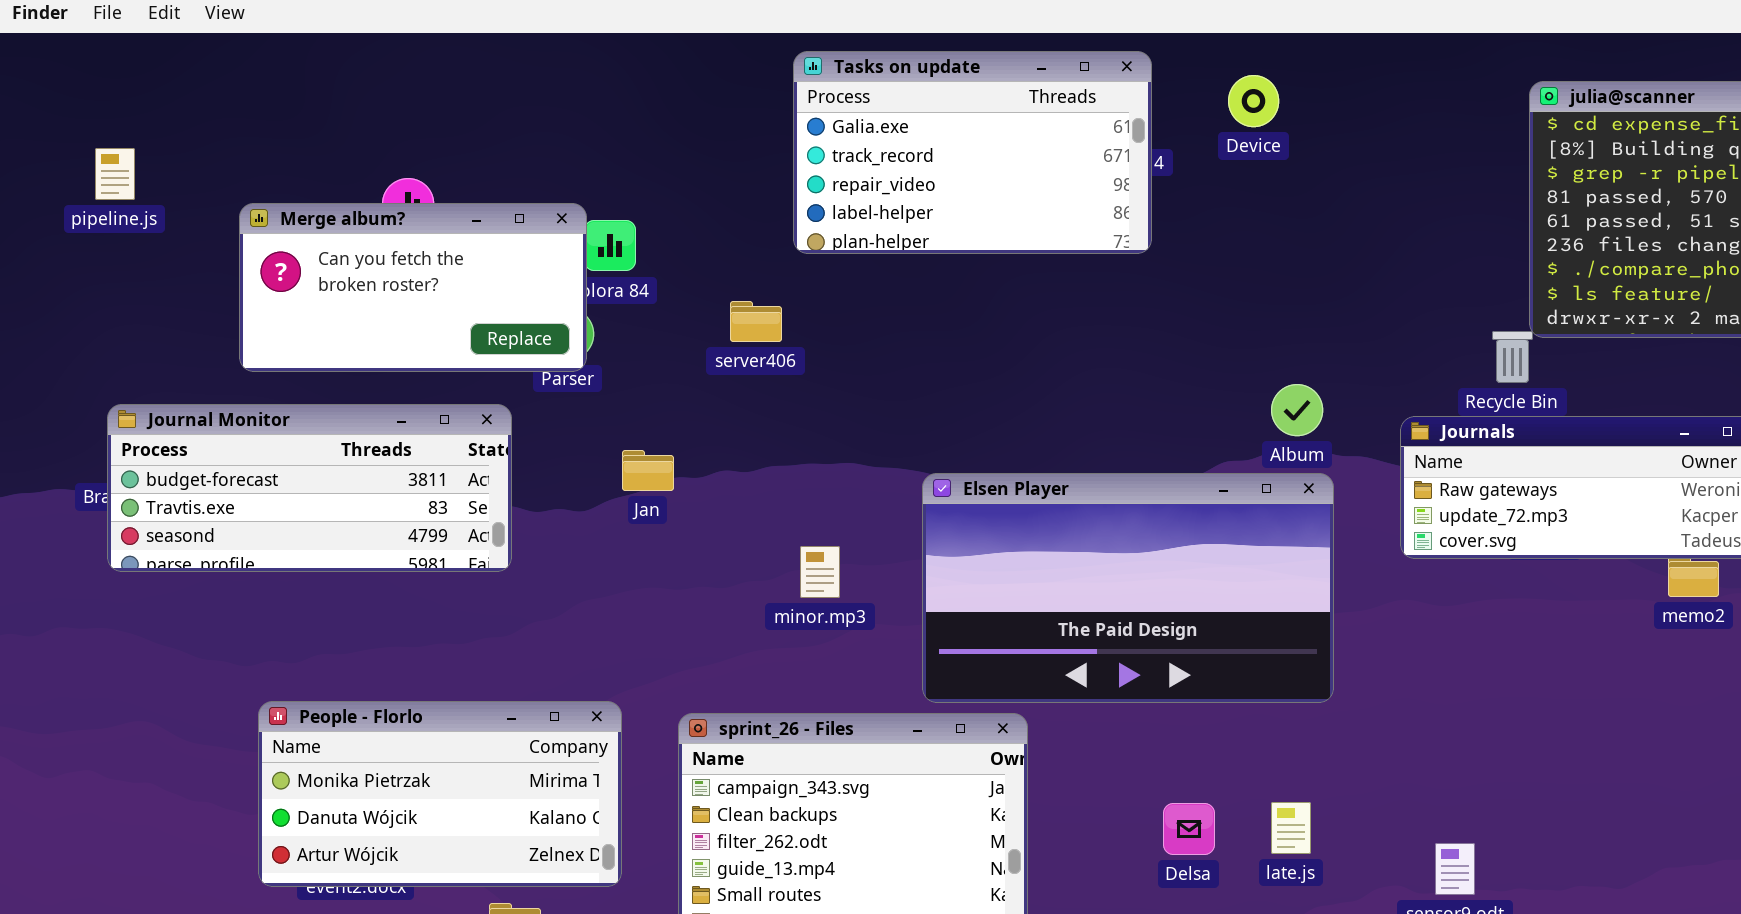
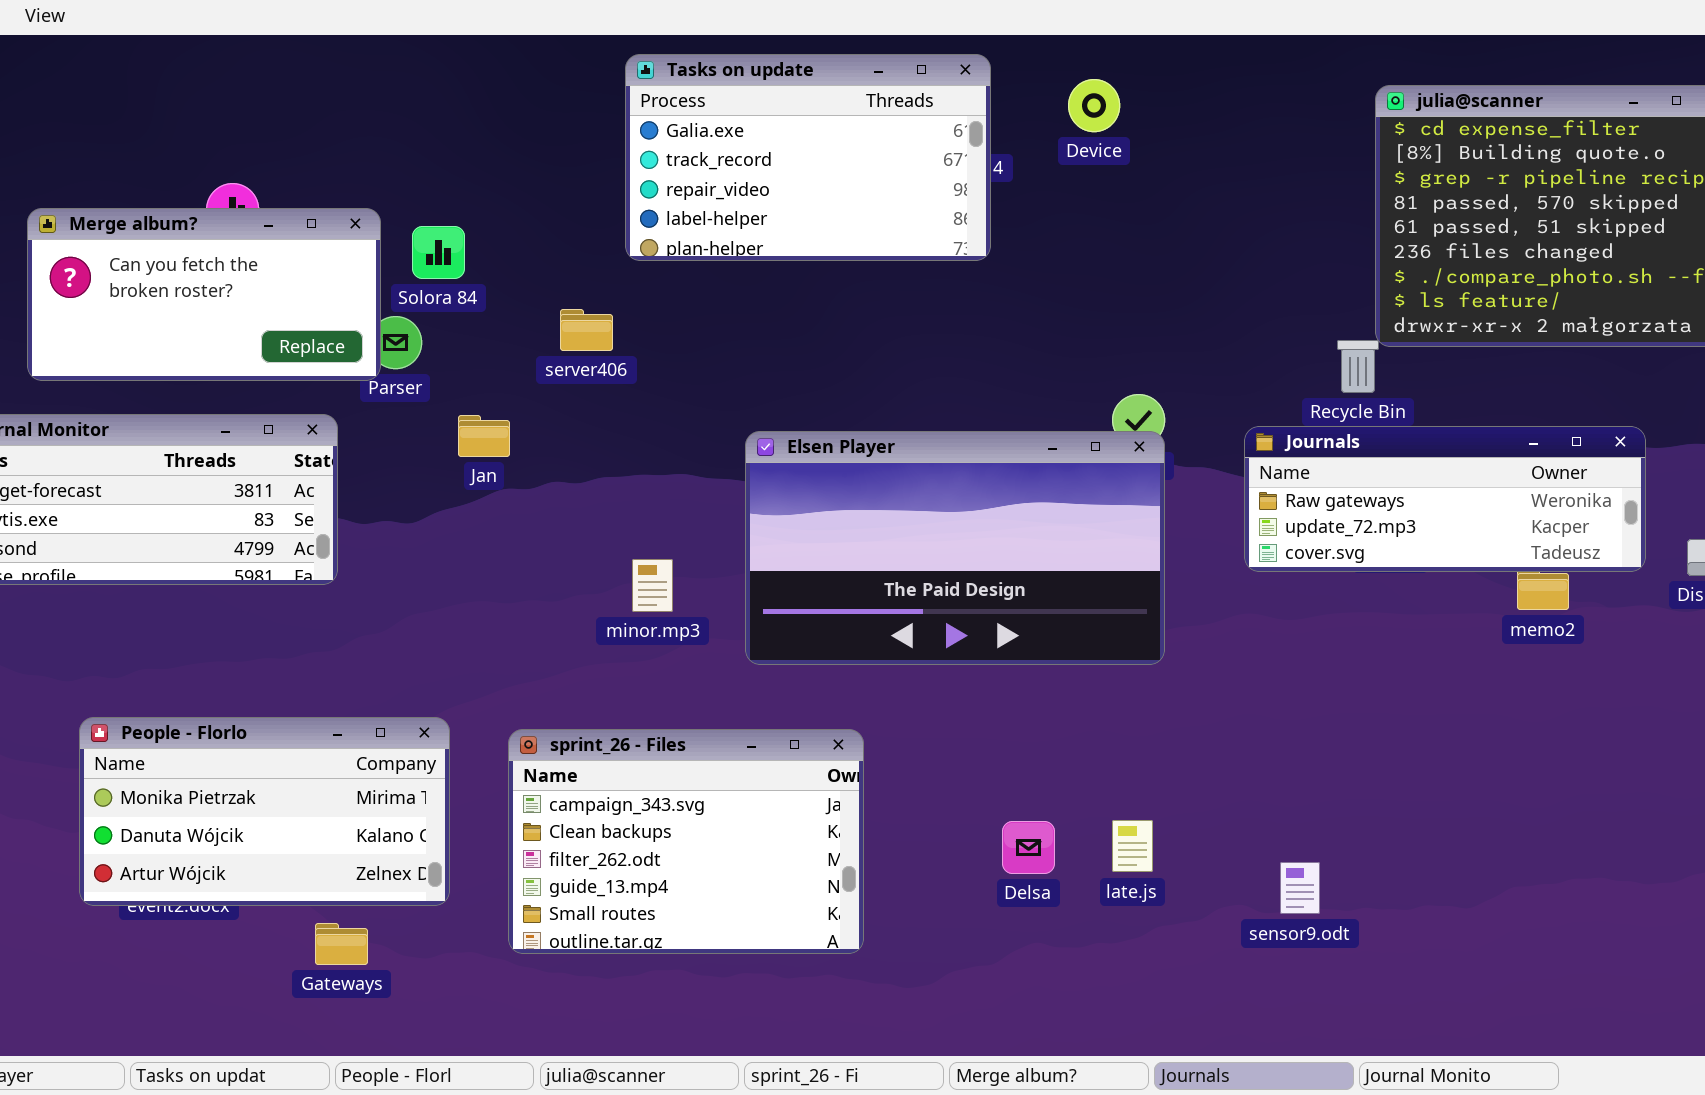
Merge album?: [239,203,587,372] -> [27,208,381,381], moved
Jan: [622,450,674,491] -> [458,415,510,457], moved
Elsen Player: [922,473,1334,703] -> [745,431,1165,665], moved

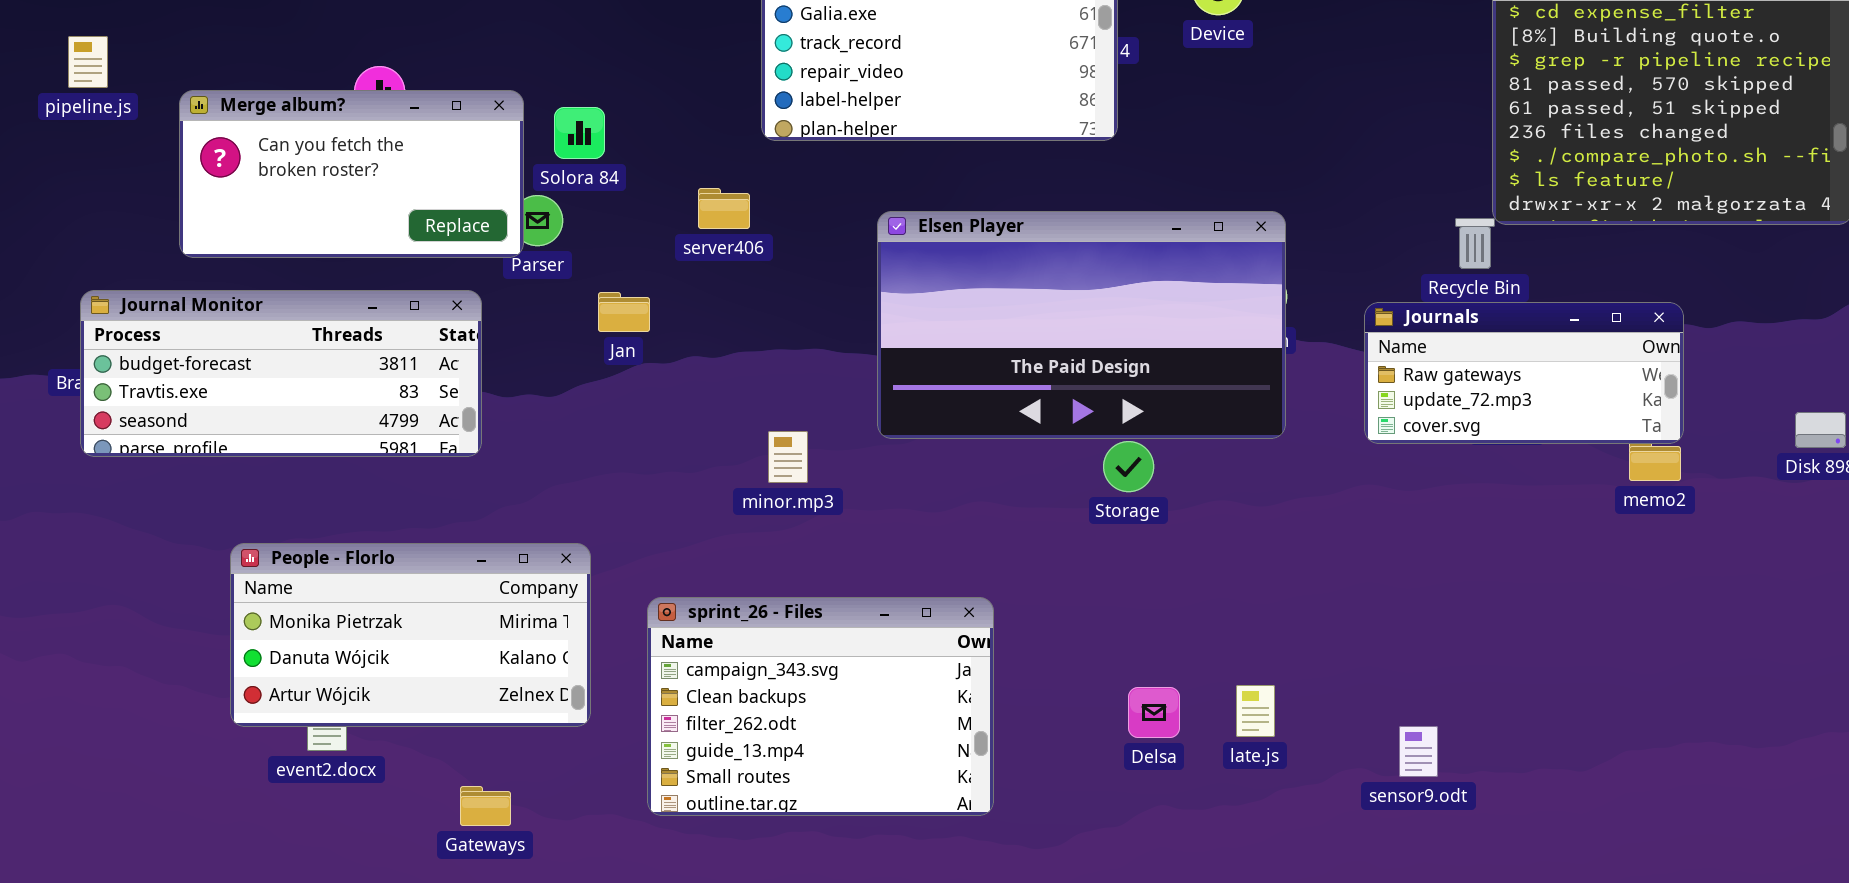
Journals: [1244,426,1646,572] -> [1364,302,1684,444], resized
Elsen Player: [745,431,1165,665] -> [877,211,1286,439], moved
People - Florlo: [79,717,450,906] -> [230,543,591,727], moved

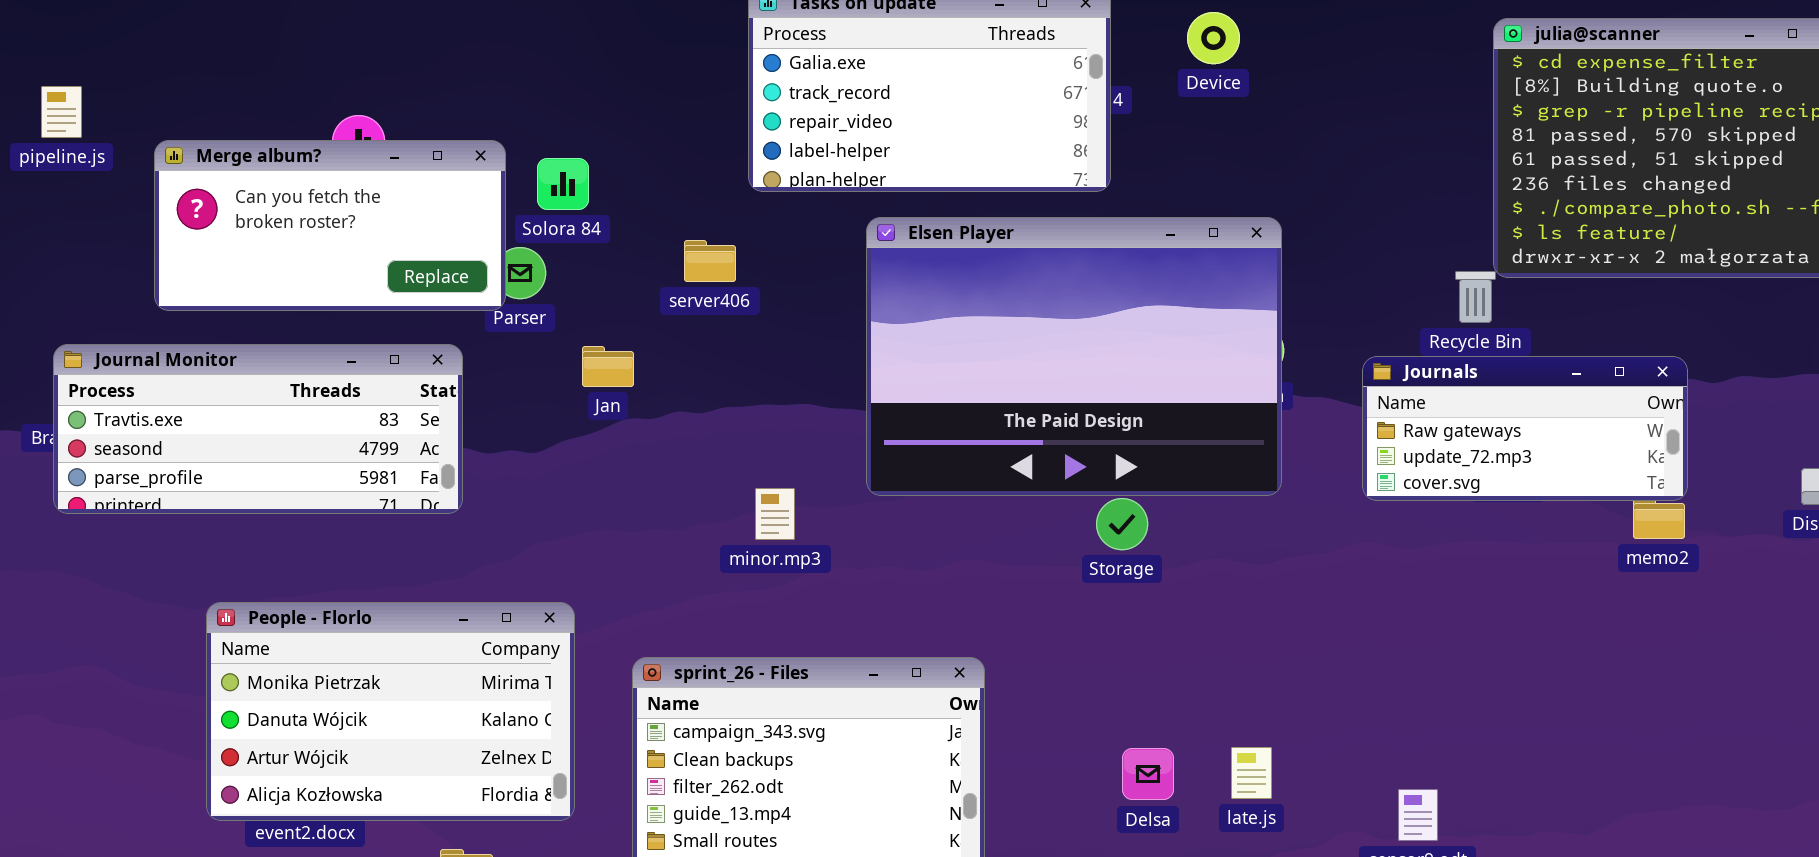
Elsen Player: [877,211,1286,439] -> [866,217,1282,496], resized
Journal Monitor: [80,290,482,457] -> [53,344,463,514], scrolled down 1 row
People - Florlo: [230,543,591,727] -> [206,602,575,821], resized

